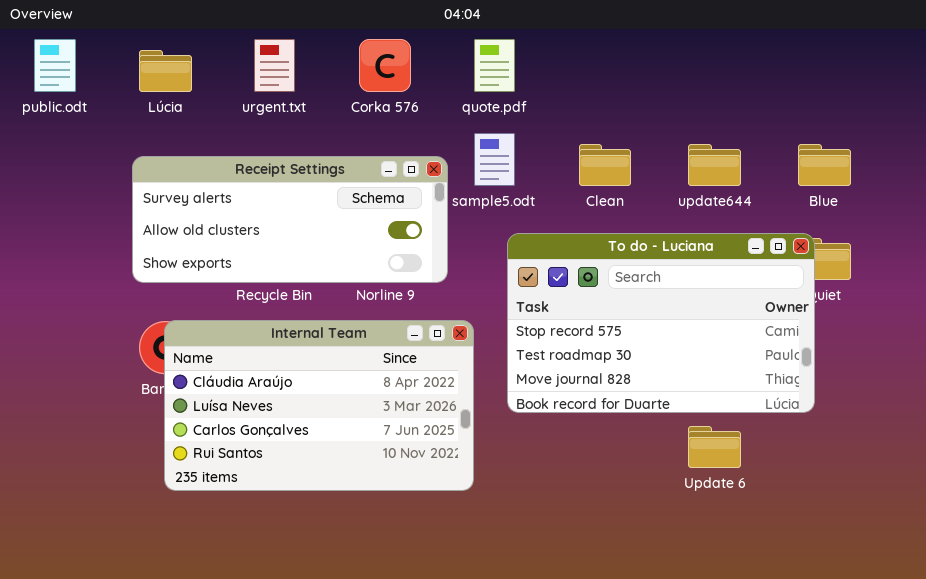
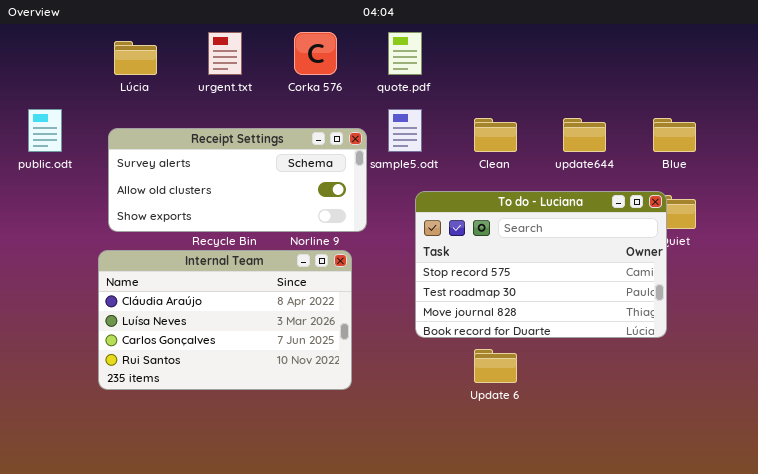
public.odt: [34,39,76,92] -> [28,109,62,152], moved
Internal Team: [164,320,474,491] -> [98,250,352,390], moved
Update 6: [688,426,741,468] -> [474,349,517,383], moved

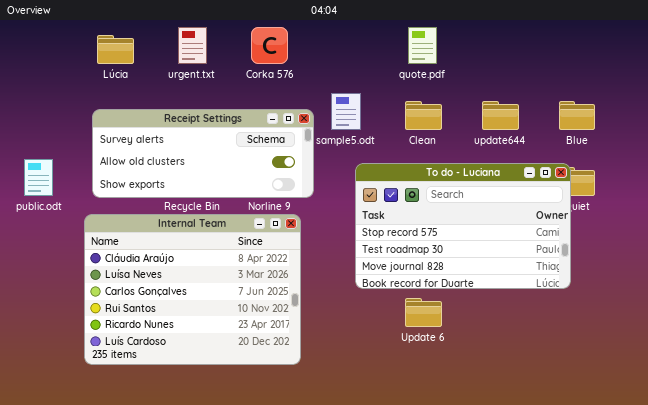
quote.pdf: [388,32,422,75] -> [408,27,437,64], moved
public.odt: [28,109,62,152] -> [24,159,53,196], moved
Internal Team: [98,250,352,390] -> [84,214,301,365], resized

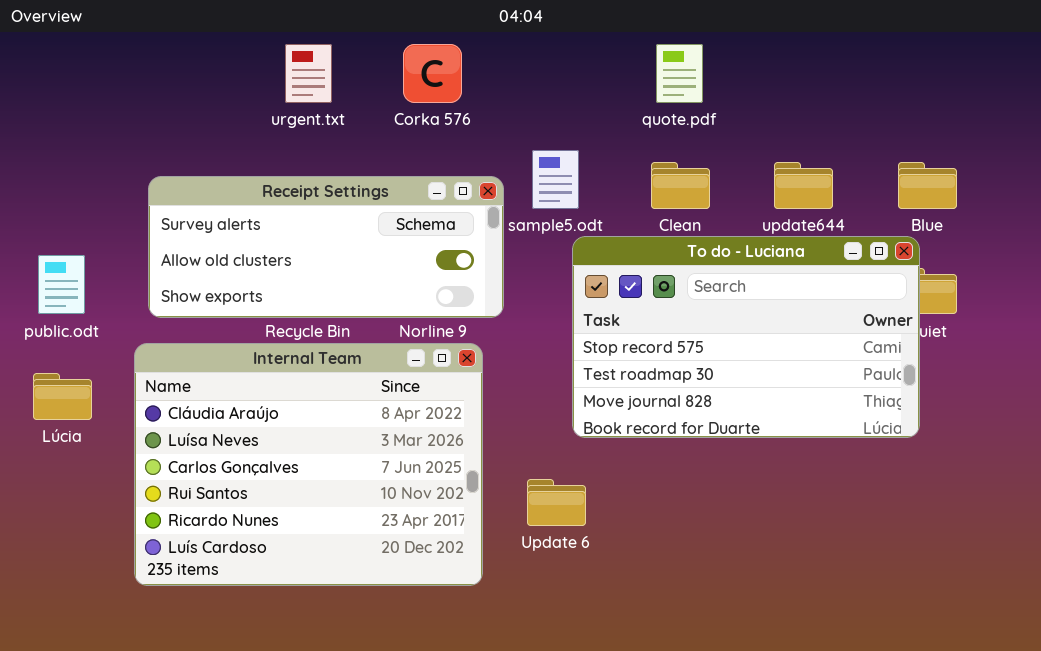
Lúcia: [97,35,134,64] -> [33,373,92,420], moved
To do - Luciana: [355,163,571,289] -> [572,236,920,438], moved
Update 6: [405,298,442,327] -> [527,479,586,526], moved

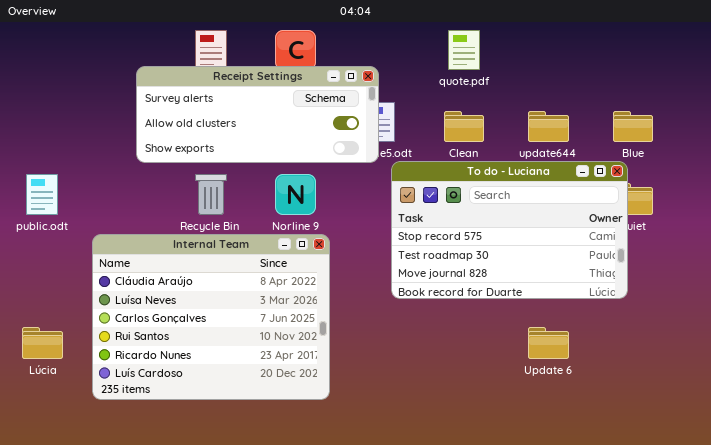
Receipt Settings: [148,176,504,318] -> [136,66,379,163], moved
Lúcia: [33,373,92,420] -> [22,327,63,359], moved
Update 6: [527,479,586,526] -> [528,327,569,359], moved

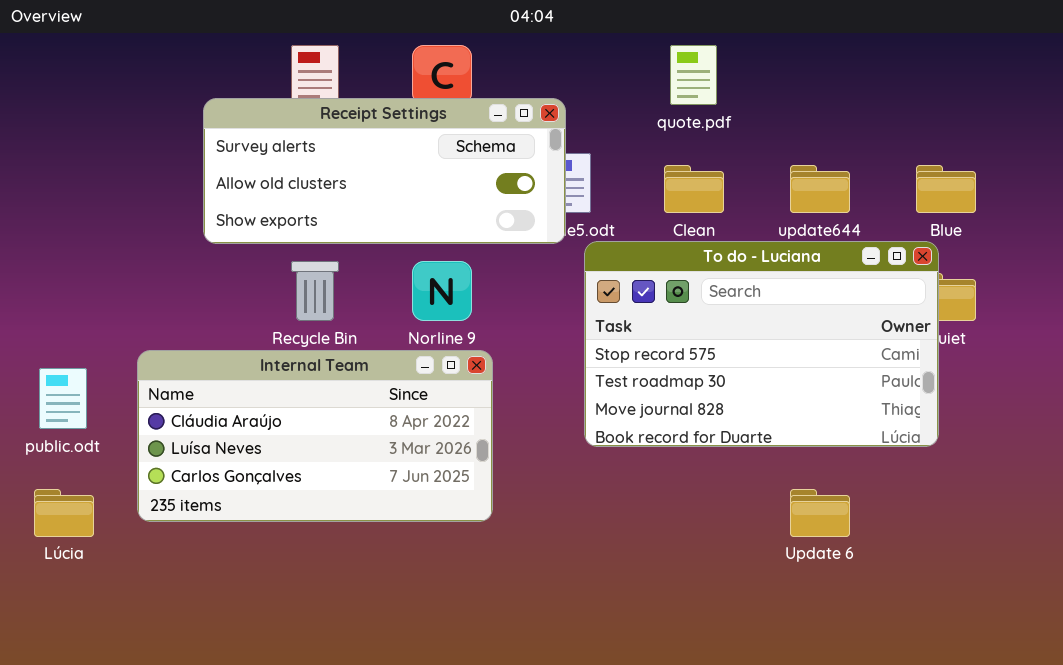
public.odt: [26,174,58,215] -> [39,368,87,429], moved
Internal Team: [92,234,330,400] -> [137,350,493,522], resized

